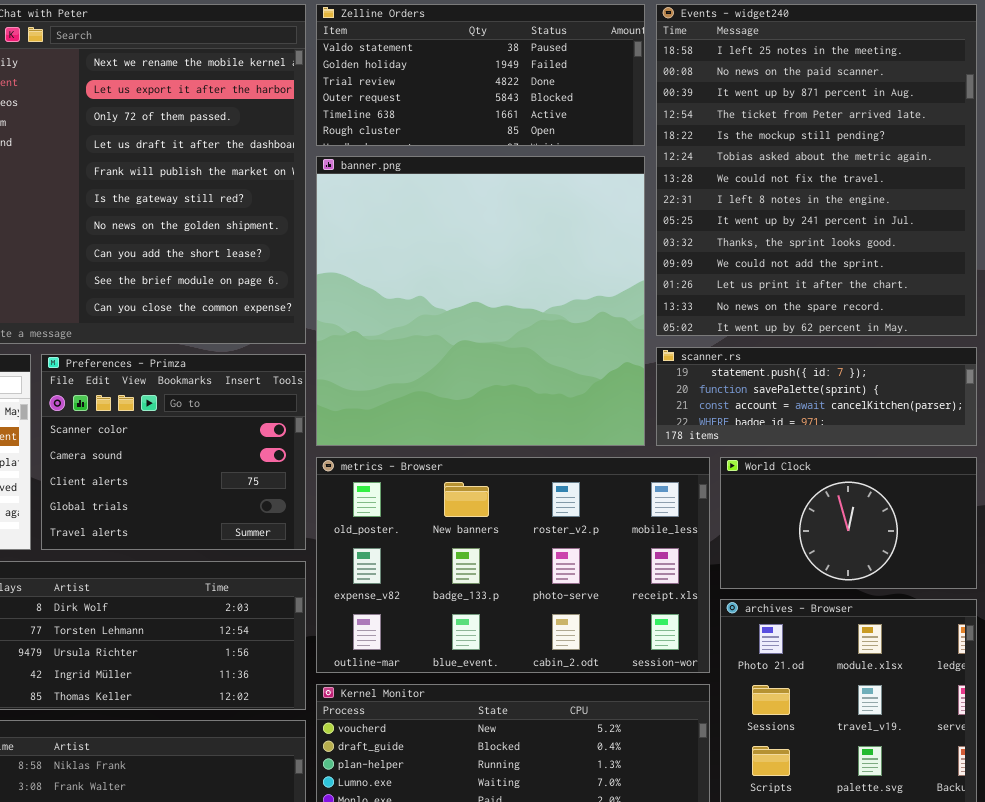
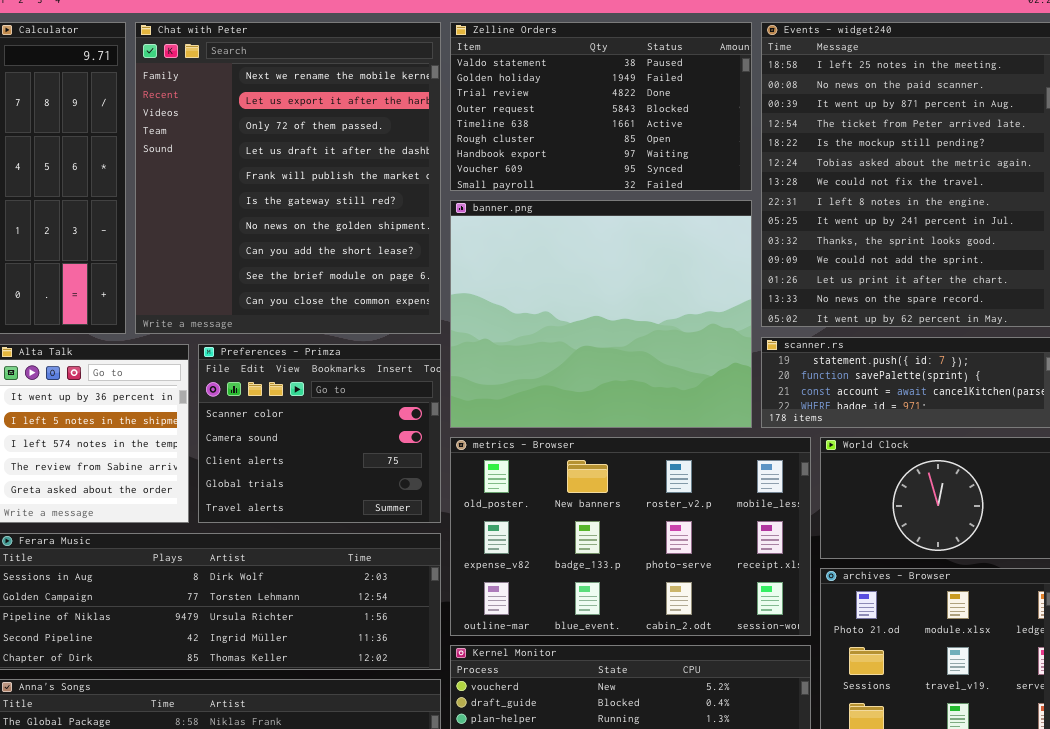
Zelline Orders: [316,4,645,146] -> [450,22,752,191], resized
banner.png: [316,156,645,446] -> [450,200,752,428], resized

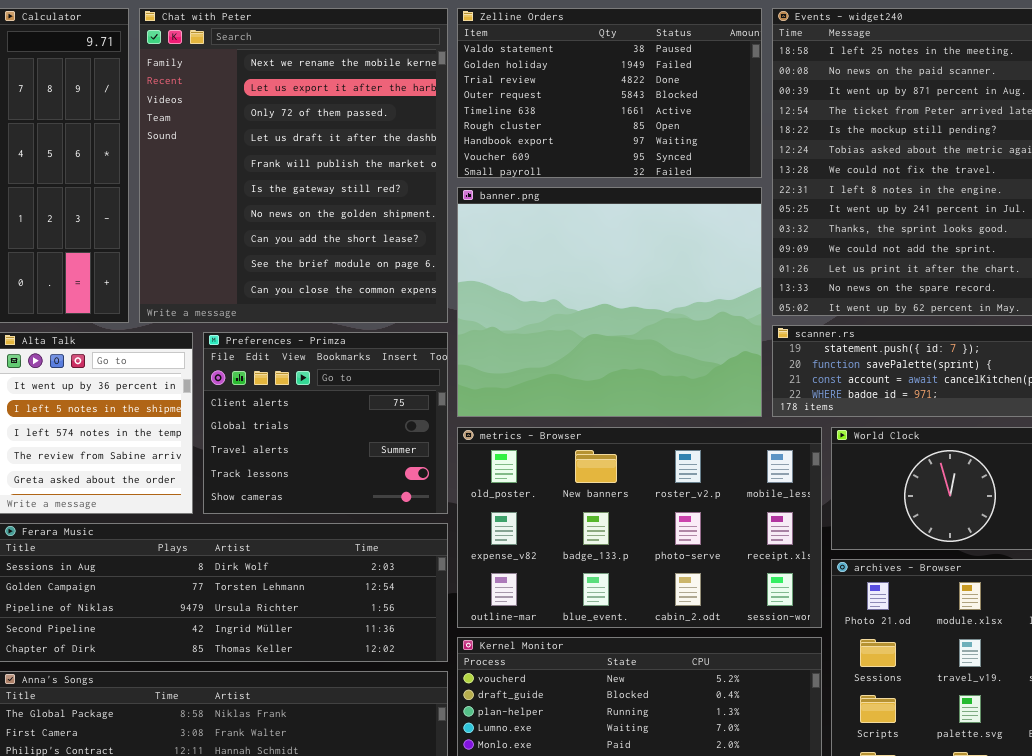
Preferences - Primza: [198,344,441,523] -> [203,332,448,514], scrolled down 2 rows

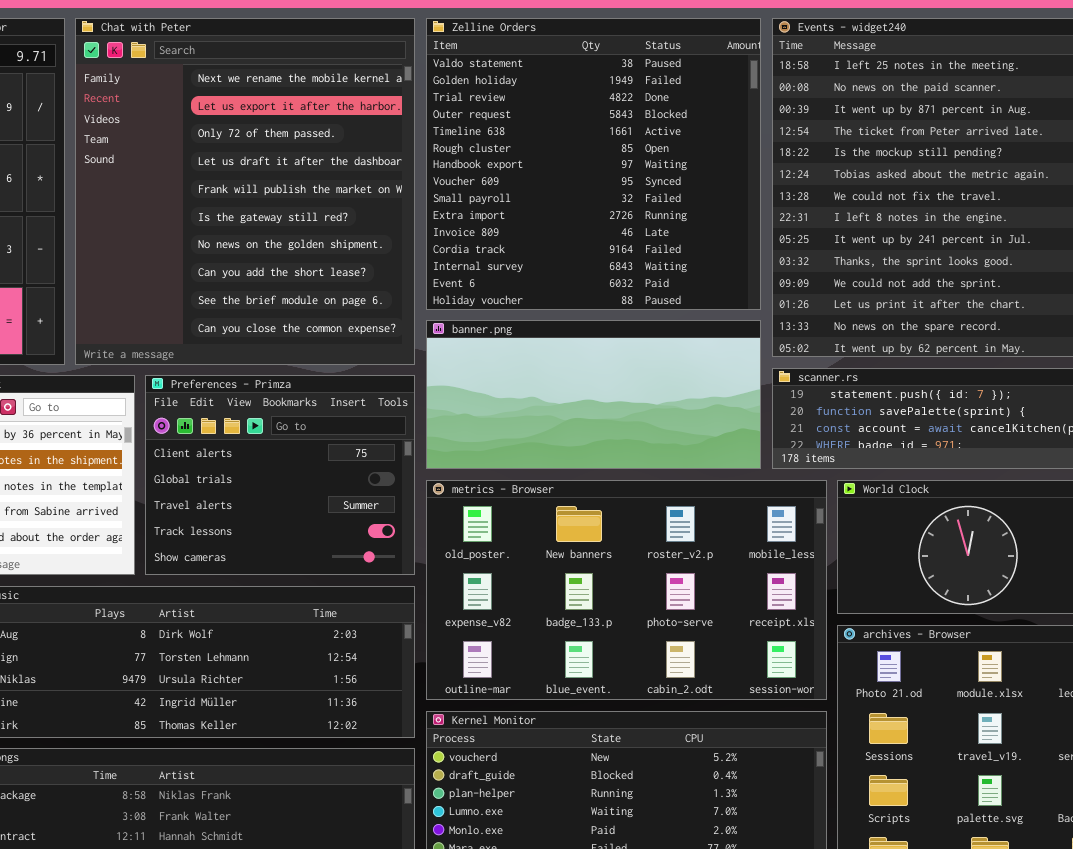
Zelline Orders: [457,8,762,178] -> [426,18,761,310], resized
banner.png: [457,187,762,417] -> [426,320,761,469], resized

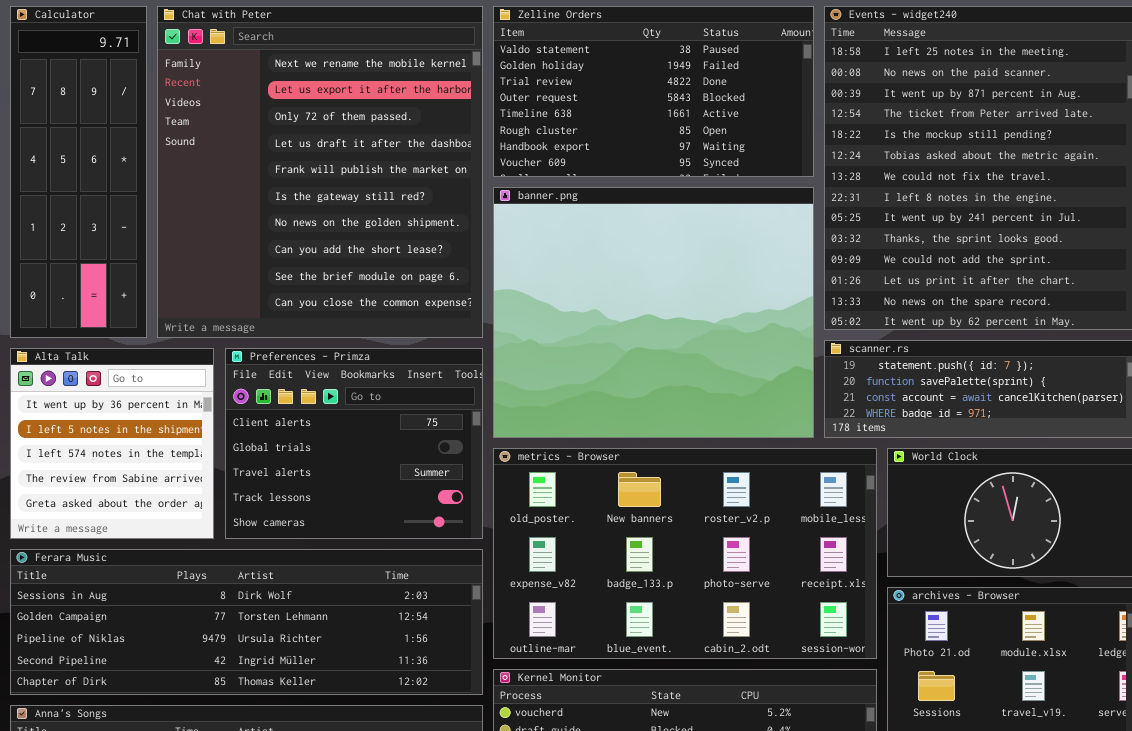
Zelline Orders: [426,18,761,310] -> [493,6,814,177], resized
banner.png: [426,320,761,469] -> [493,187,814,438], resized

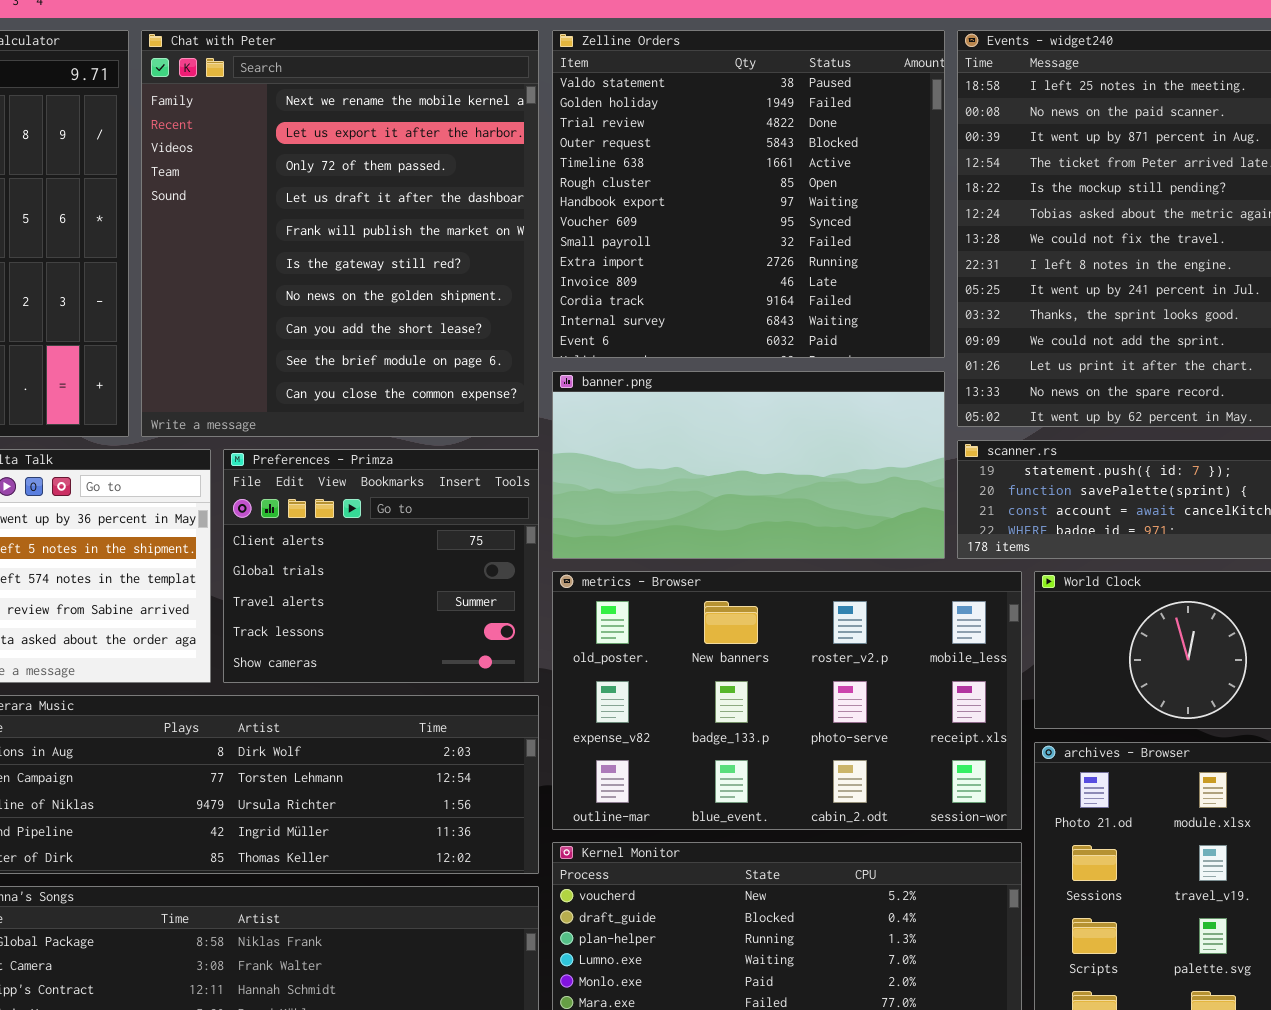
Zelline Orders: [493,6,814,177] -> [552,30,945,358], resized
banner.png: [493,187,814,438] -> [552,371,945,559], resized

